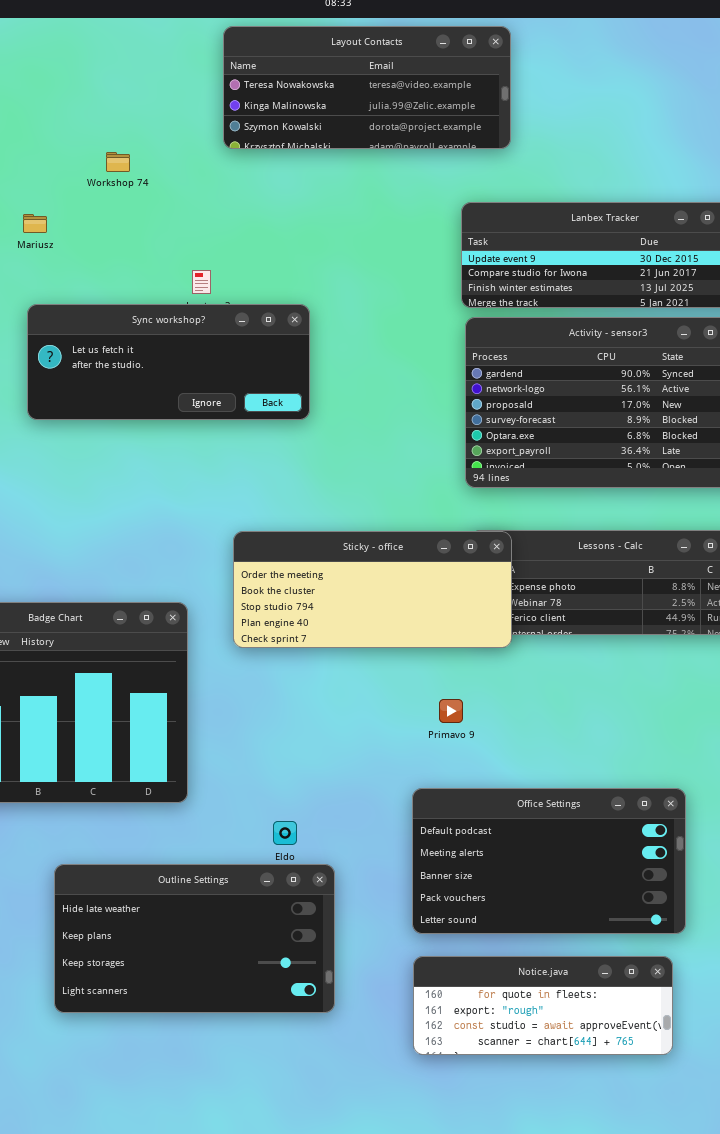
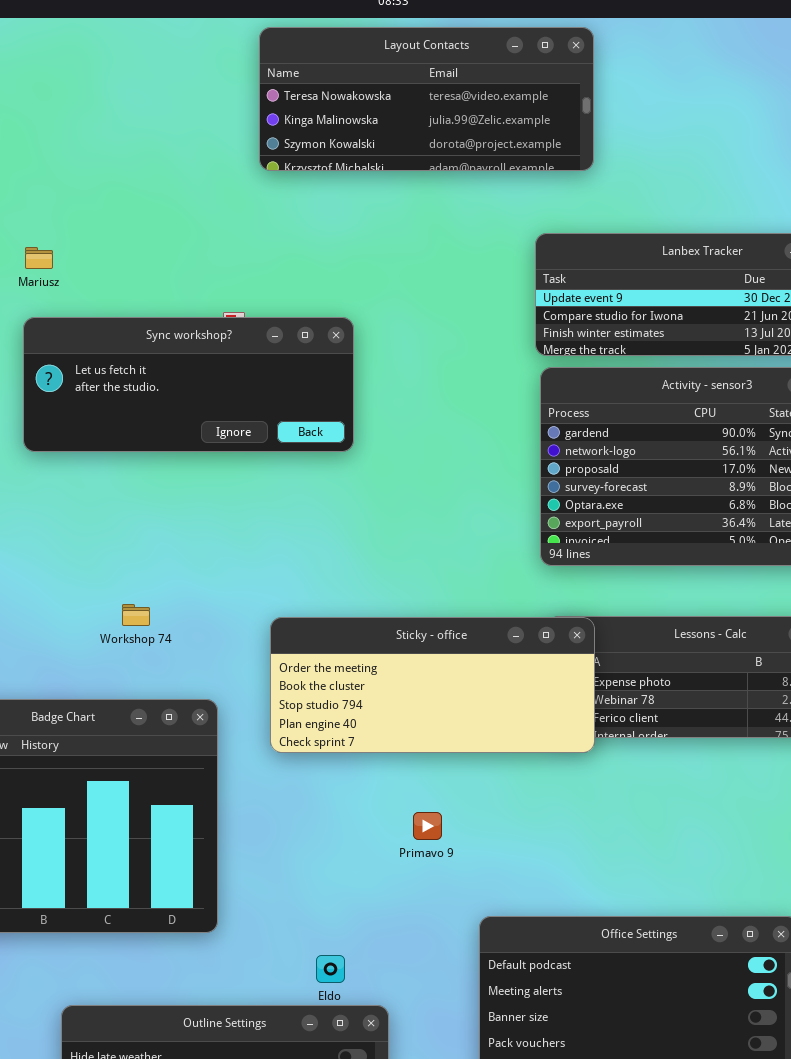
Workshop 74: [106,152,130,172] -> [122,604,150,626], moved
Sync workshop?: [27,304,310,420] -> [23,317,354,452], moved
Primavo 9: [439,699,463,723] -> [413,812,442,840], moved

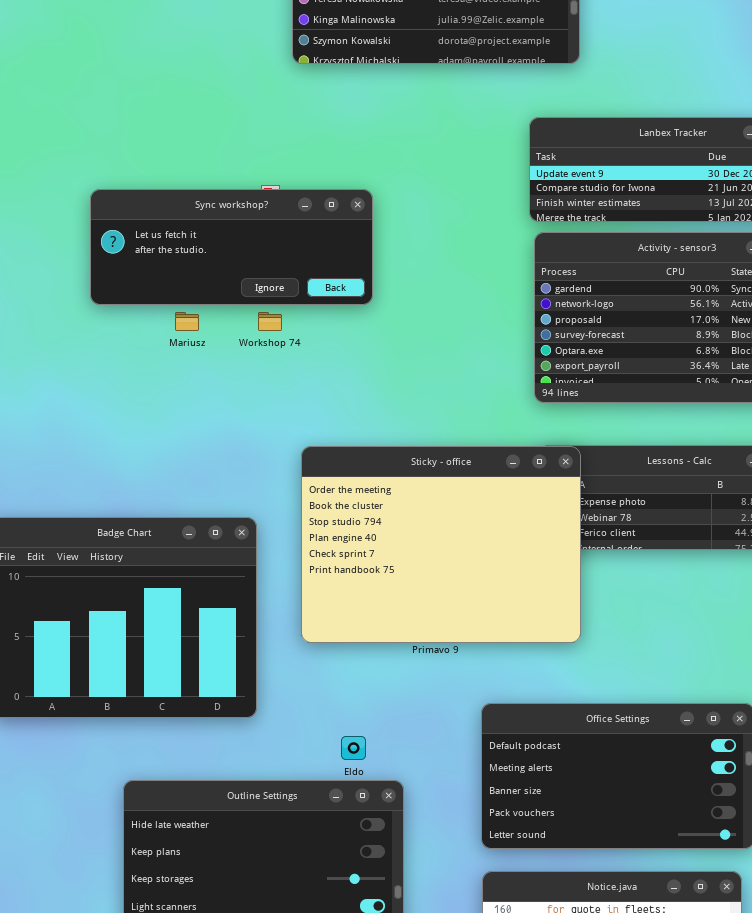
Mariusz: [25,247,53,269] -> [175,312,199,331], moved
Workshop 74: [122,604,150,626] -> [258,312,282,331], moved
Sticky - office: [270,617,595,753] -> [301,446,581,643], resized

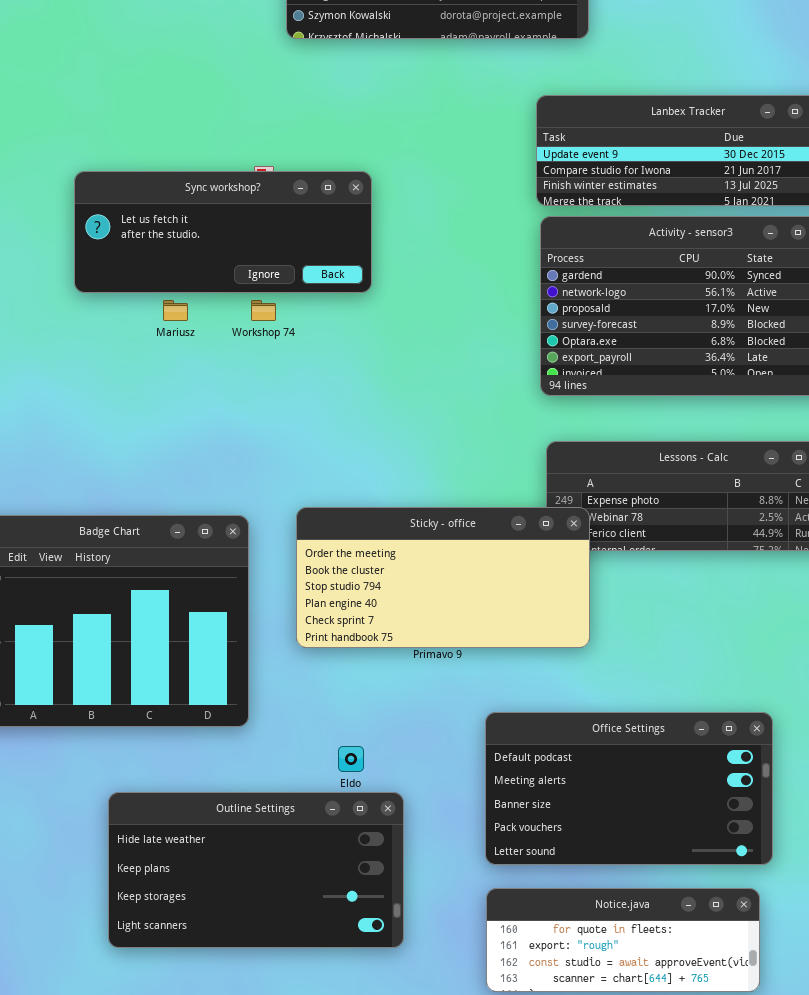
Sticky - office: [301,446,581,643] -> [296,507,590,648], resized

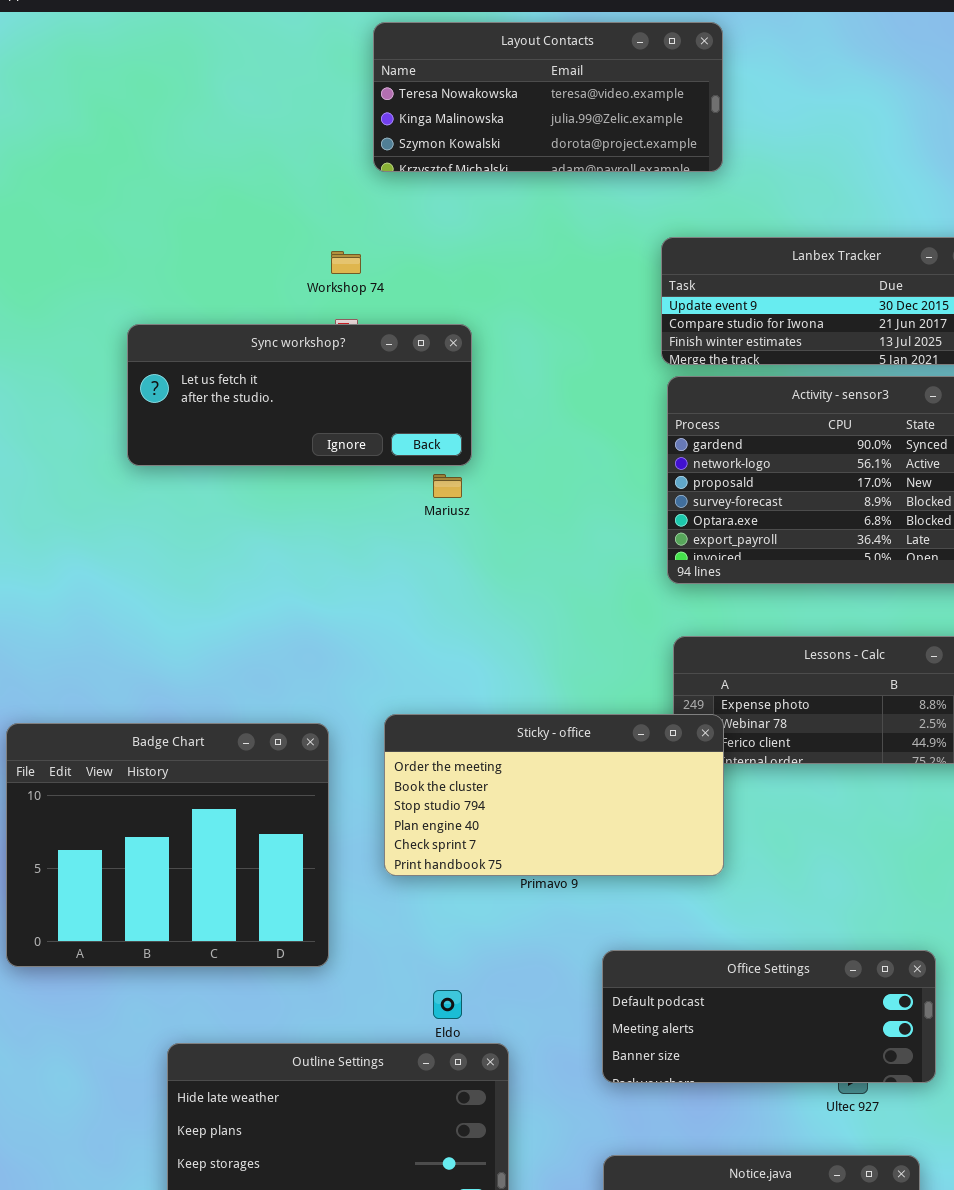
Mariusz: [163,300,188,321] -> [433,474,462,498], moved
Workshop 74: [251,300,276,321] -> [331,251,361,274], moved
Office Settings: [485,712,773,865] -> [602,950,936,1083], resized

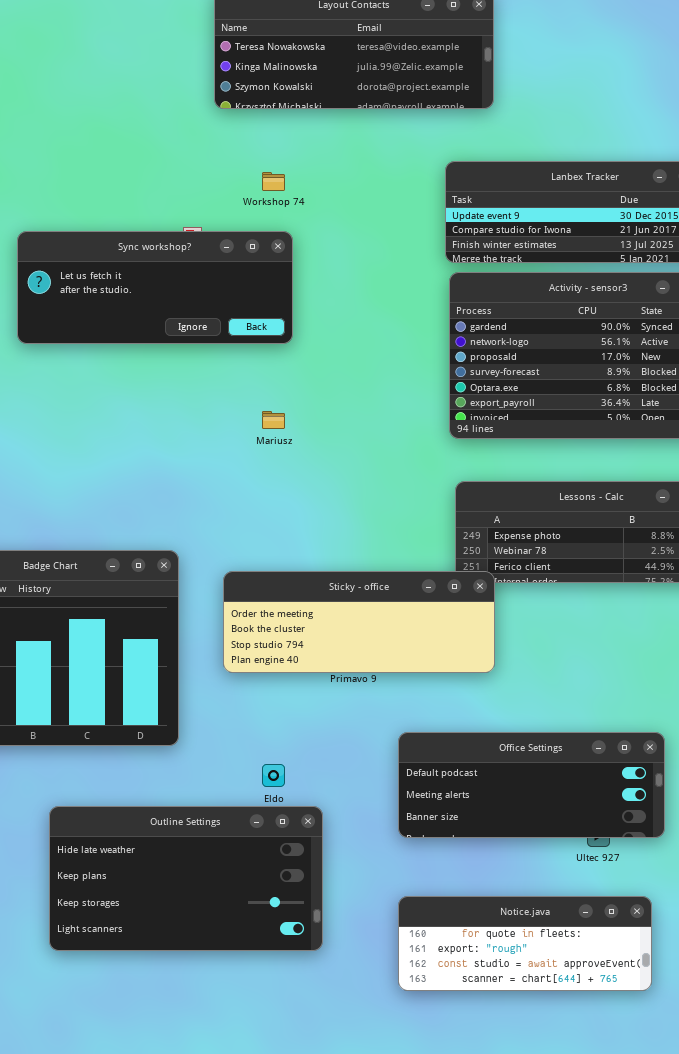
Workshop 74: [331,251,361,274] -> [262,172,285,191], moved
Mariusz: [433,474,462,498] -> [262,411,285,429], moved
Sticky - office: [384,714,724,876] -> [223,571,495,673], resized

